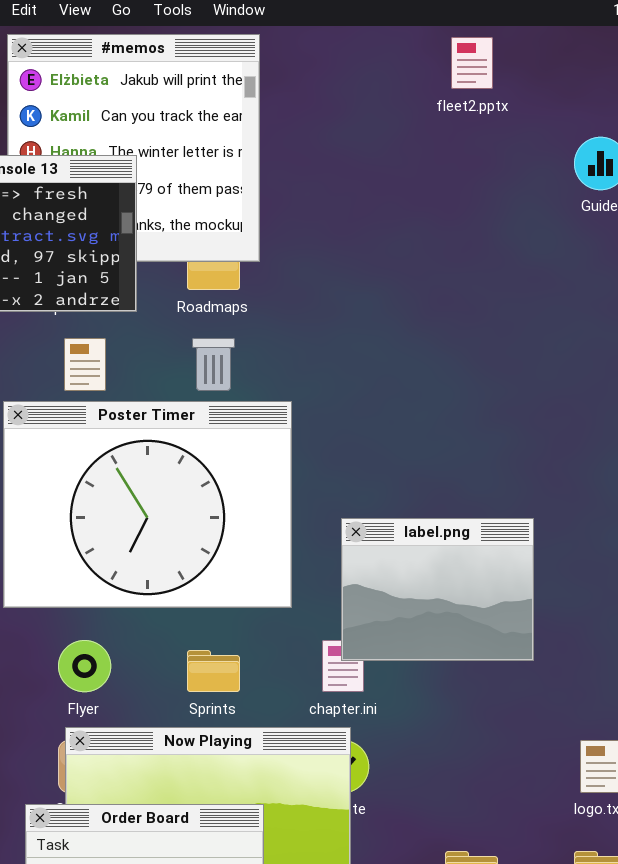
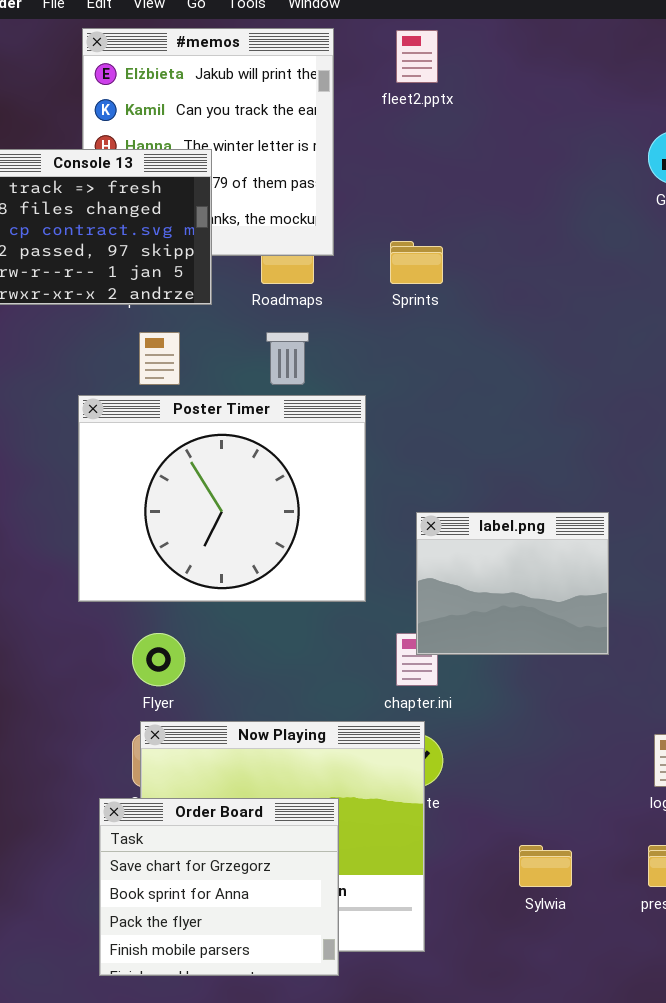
fleet2.pptx: [451,37,493,89] -> [396,30,438,83], moved
Sprints: [187,650,240,692] -> [390,241,443,284], moved

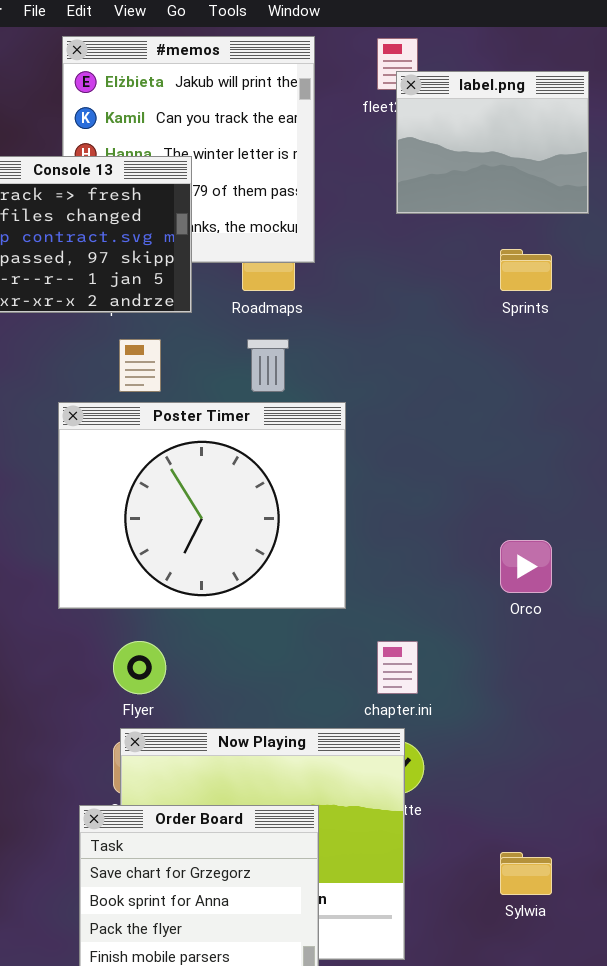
Sprints: [390,241,443,284] -> [500,249,552,291], moved
label.png: [416,512,609,655] -> [396,71,589,214], moved

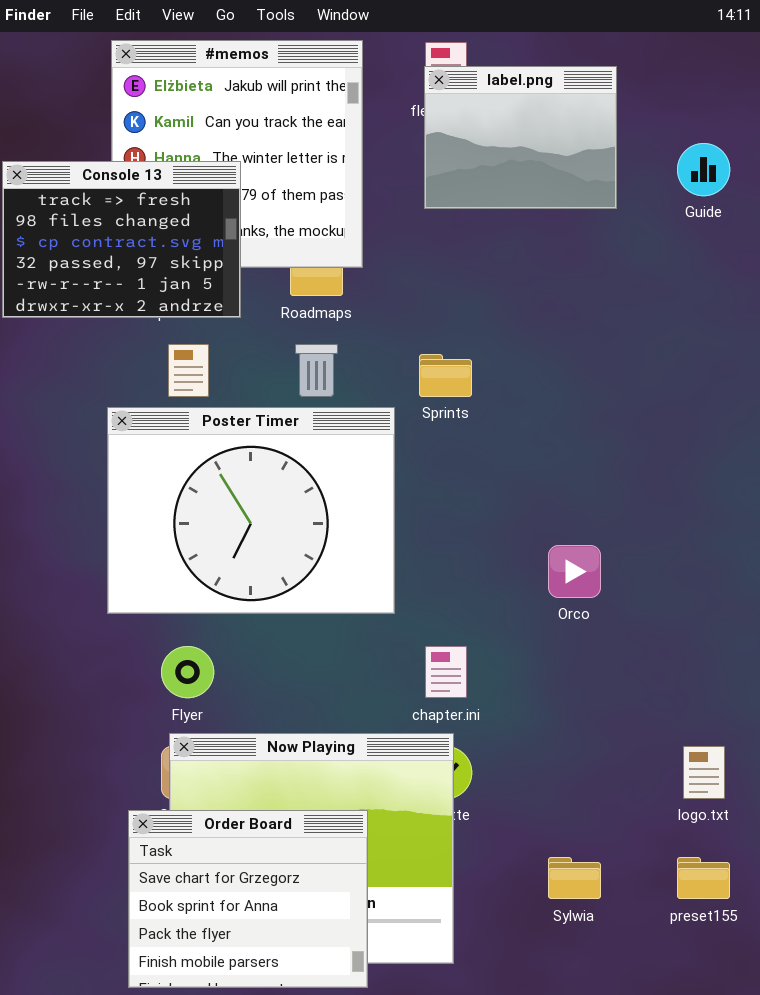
label.png: [396,71,589,214] -> [424,66,617,209], moved
Sprints: [500,249,552,291] -> [419,354,472,397], moved

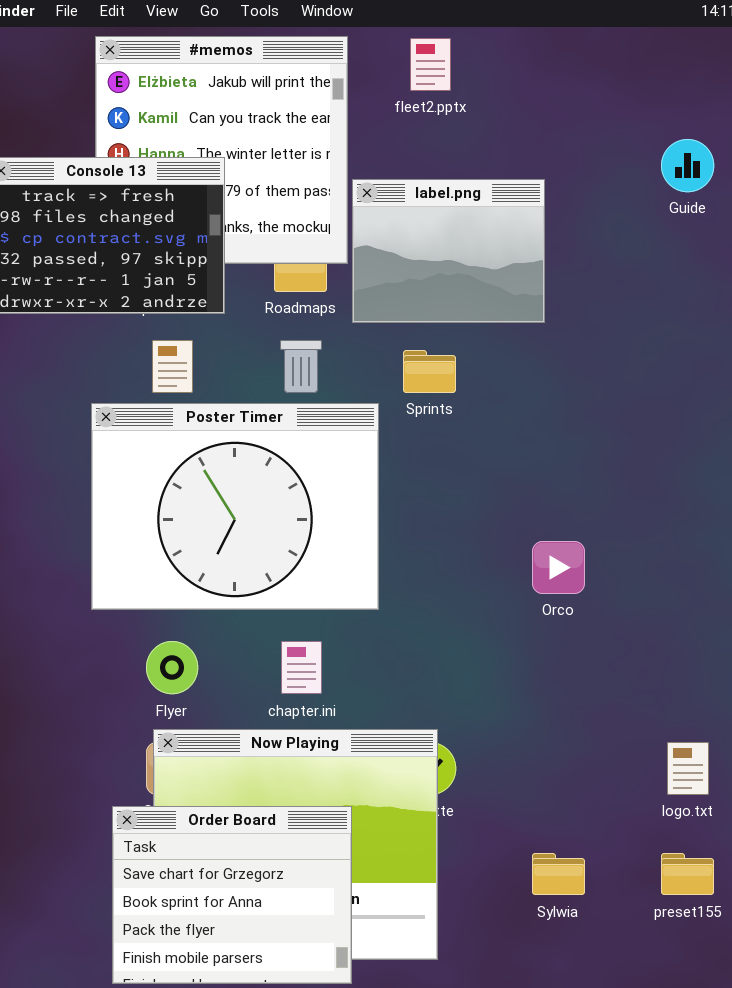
label.png: [424,66,617,209] -> [352,179,545,323], moved
chapter.ini: [425,646,467,698] -> [281,641,322,694], moved

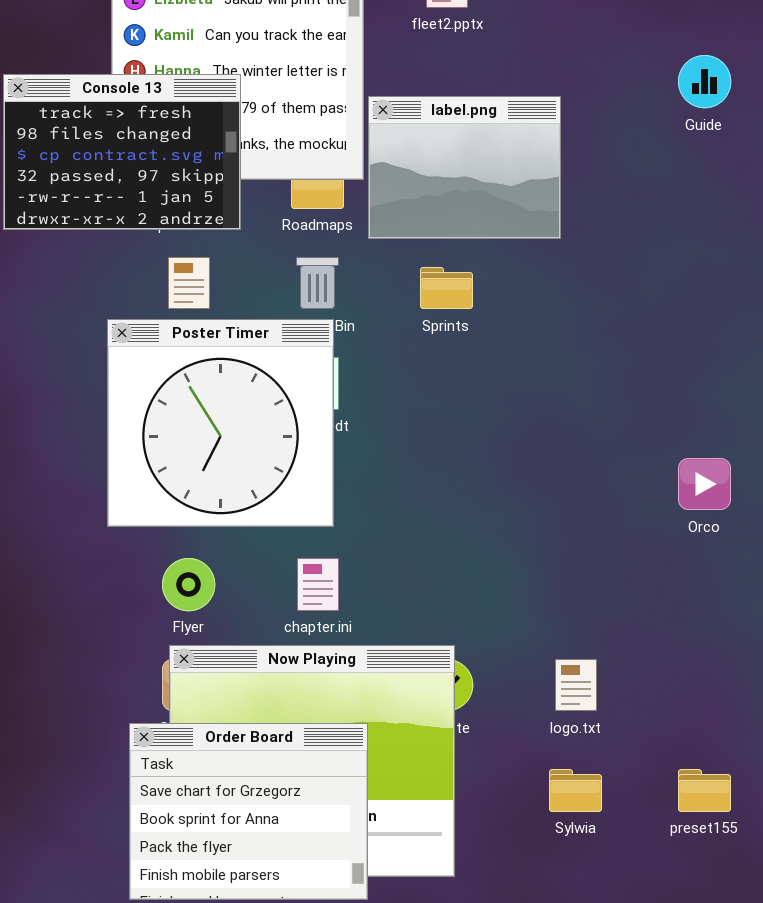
Poster Timer: [91,403,379,610] -> [107,319,334,527], resized
Orco: [532,541,585,594] -> [678,458,731,510], moved
logo.txt: [667,742,709,795] -> [555,659,597,711], moved

